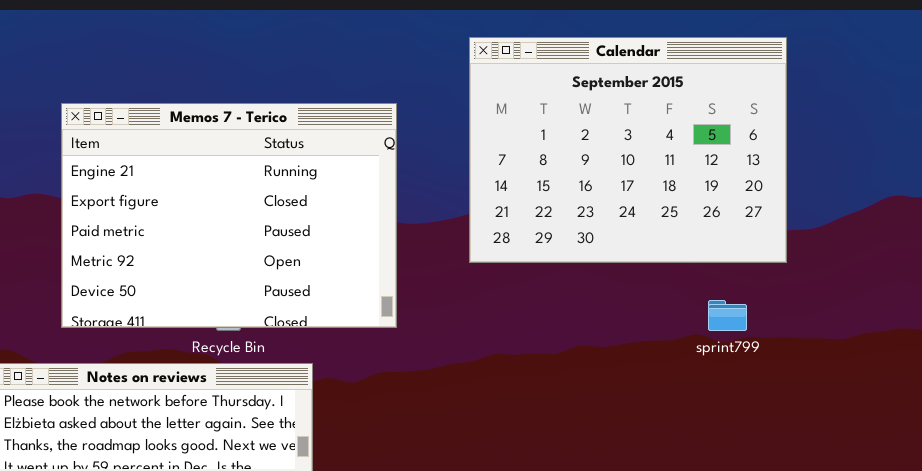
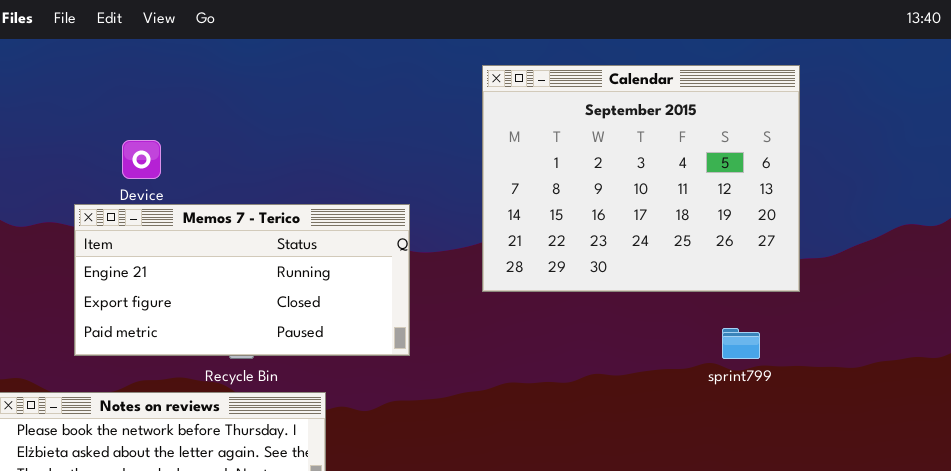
Memos 7 - Terico: [61,103,397,328] -> [74,204,410,356], resized

